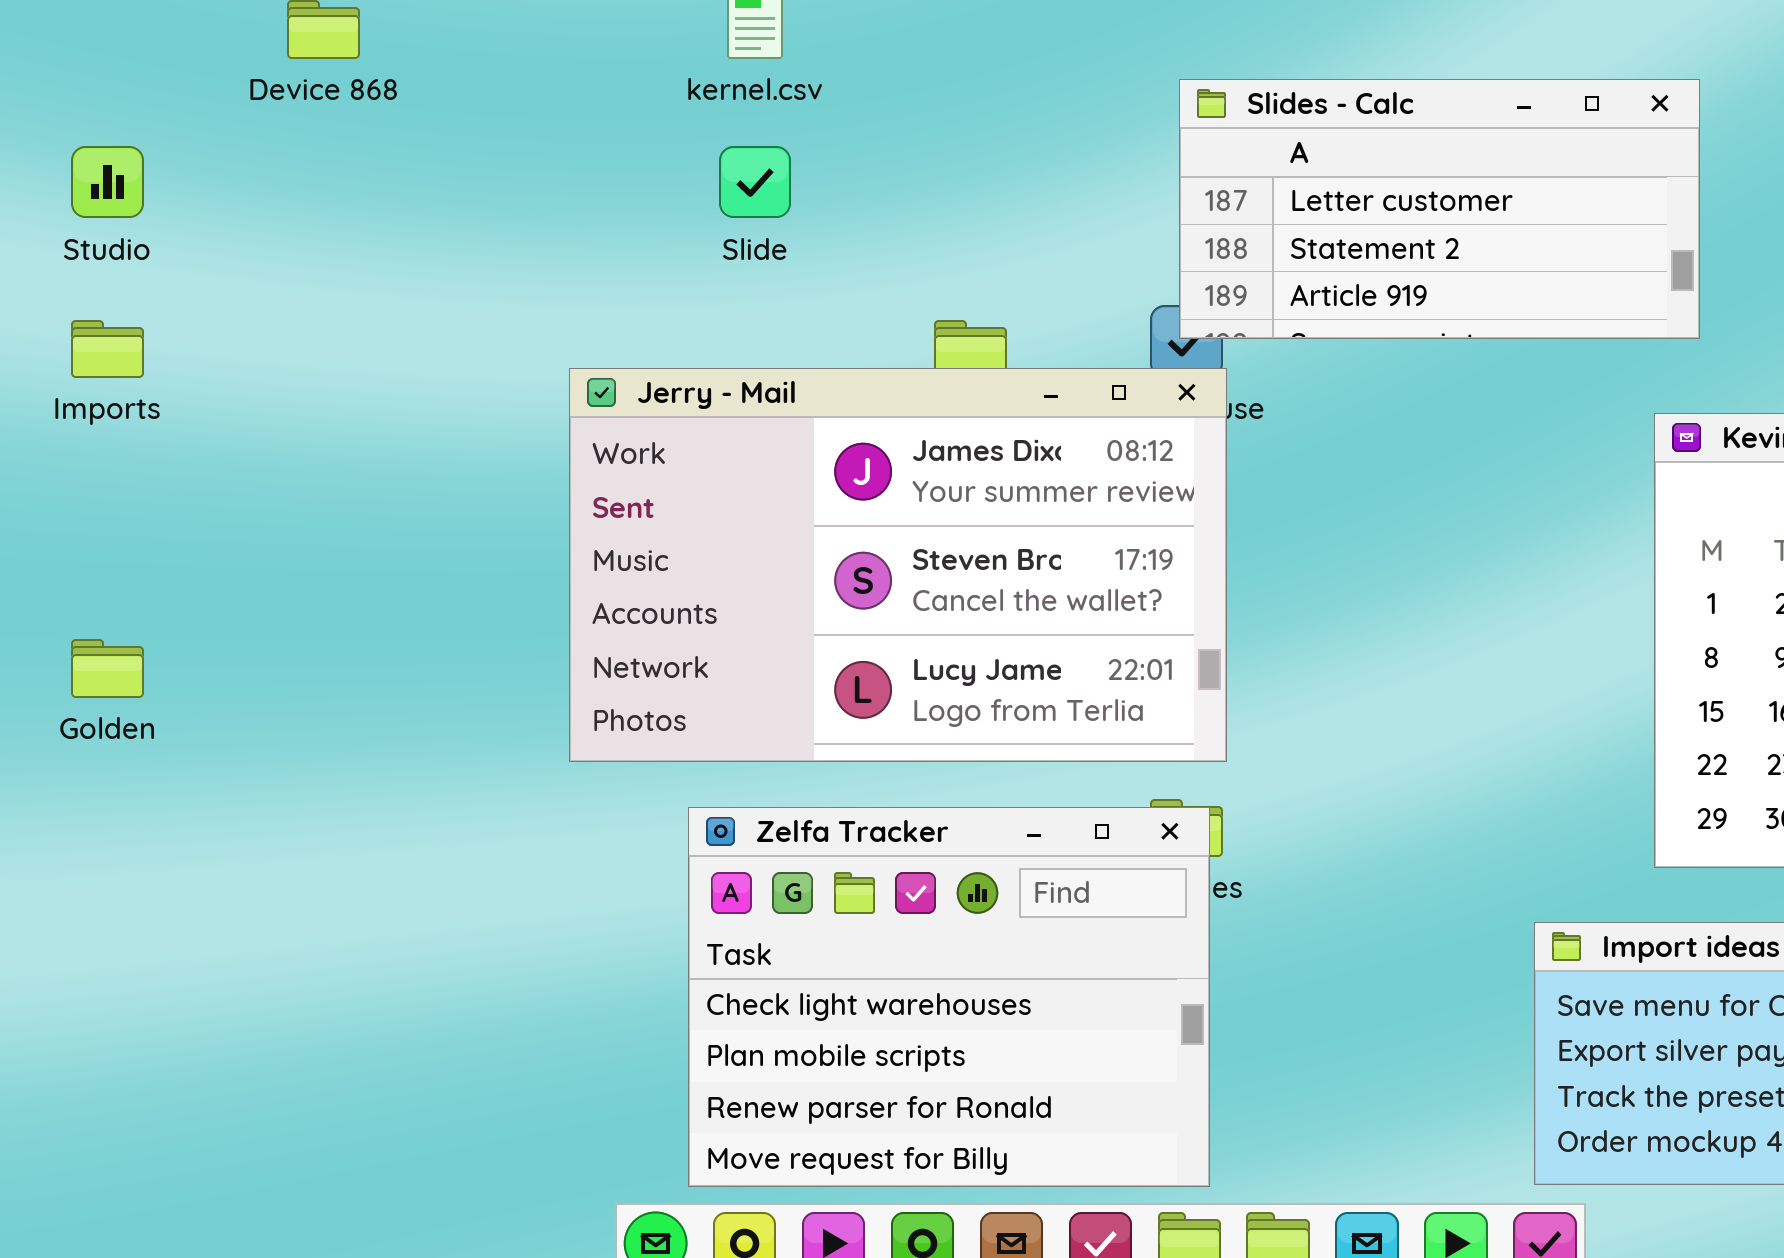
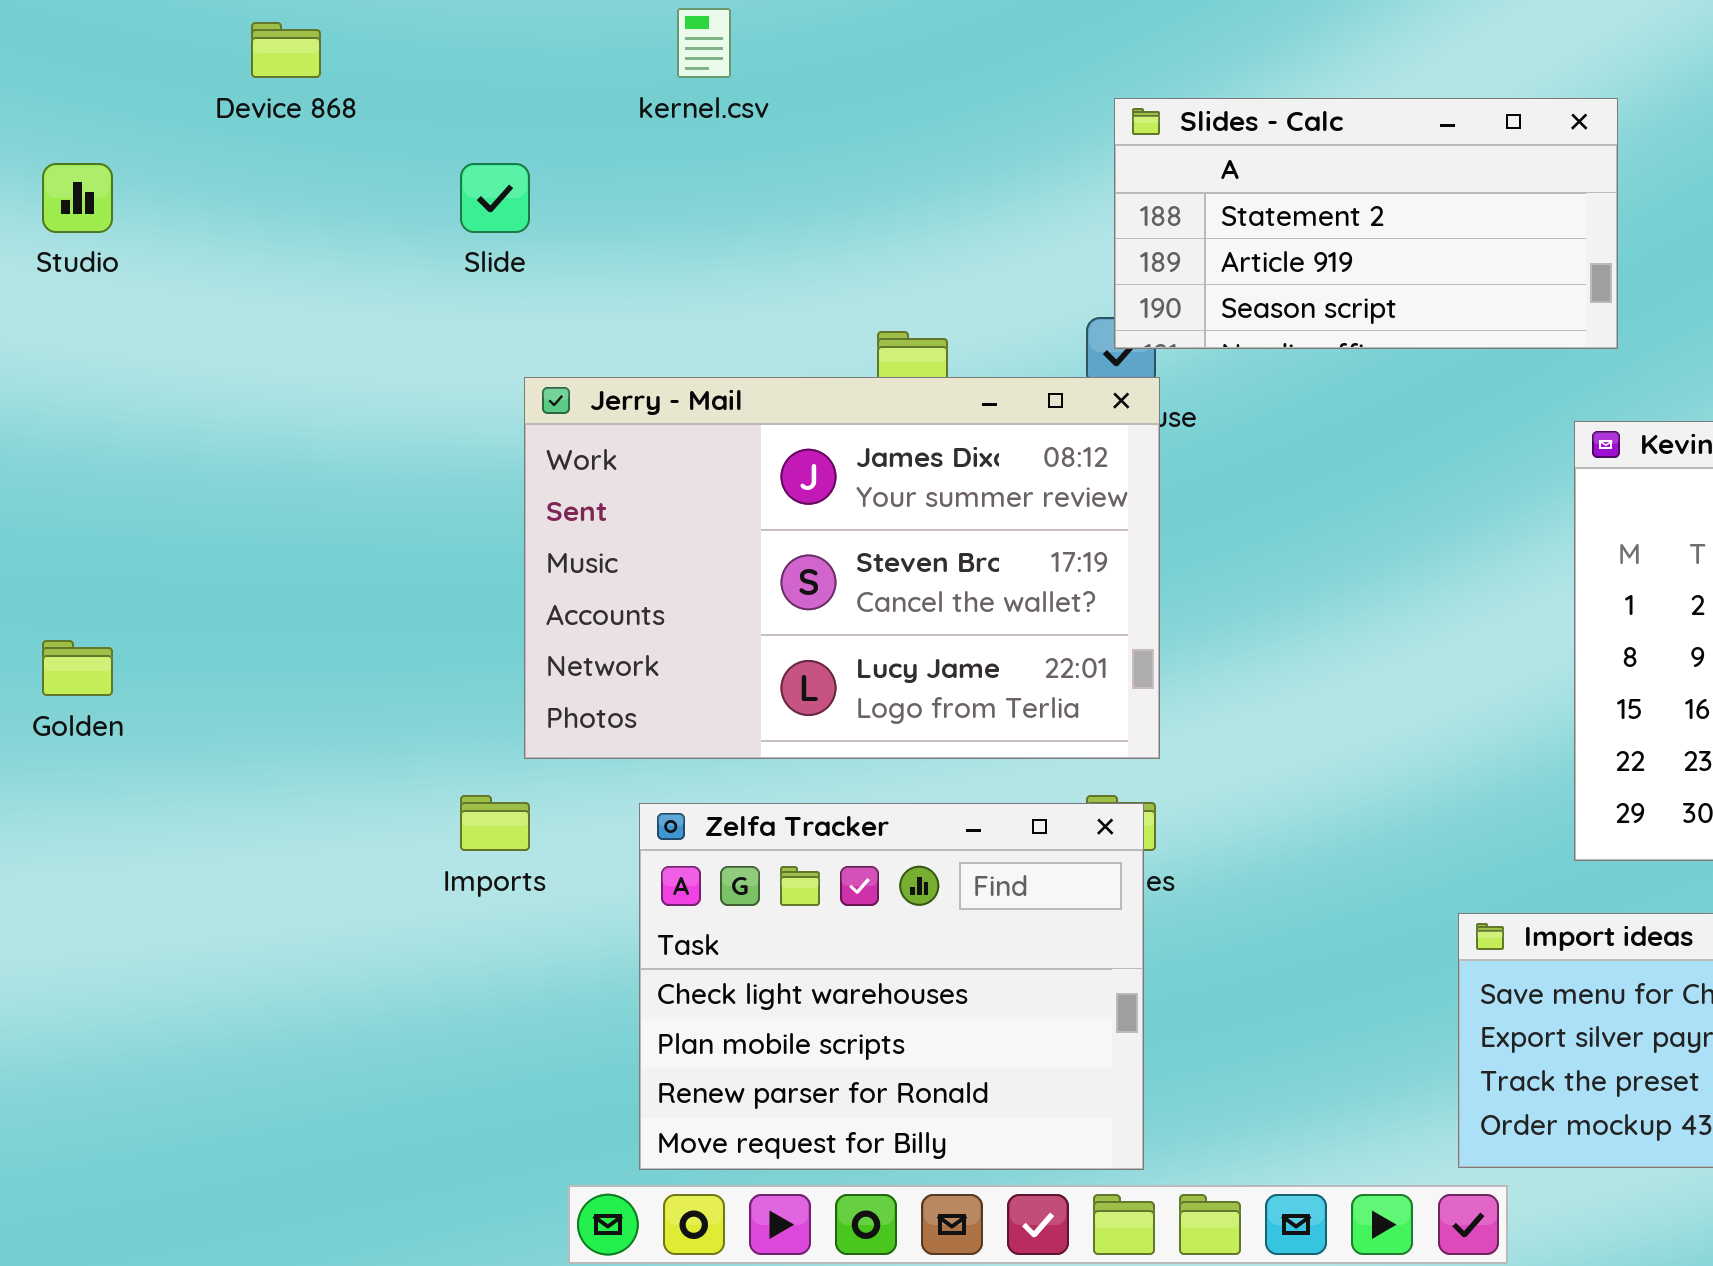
Slides - Calc: [1179,79,1700,339] -> [1114,98,1618,349], scrolled down 1 row
Slide: [719,146,791,218] -> [460,163,530,233], moved
Imports: [71,320,144,378] -> [460,795,530,851], moved

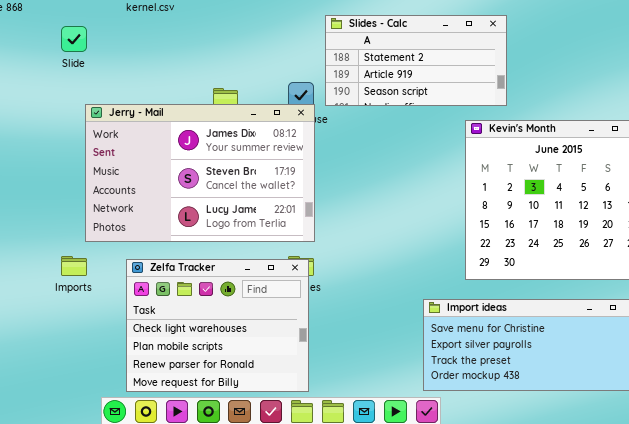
Slides - Calc: [1114,98,1618,349] -> [325,15,507,106], moved

